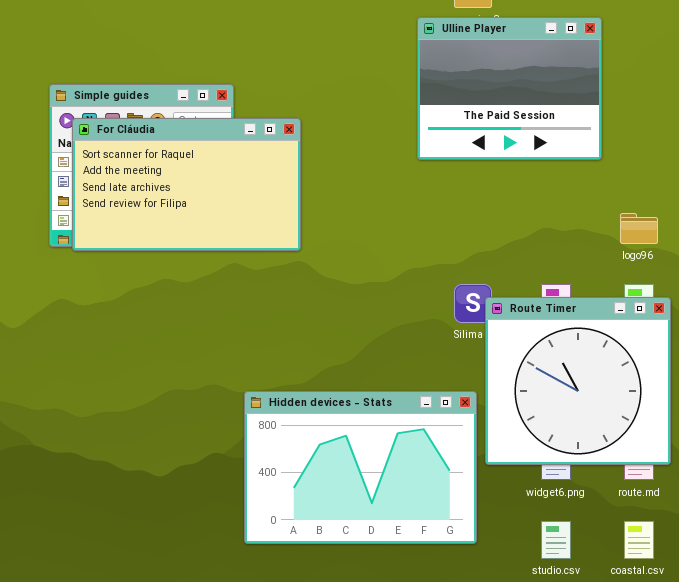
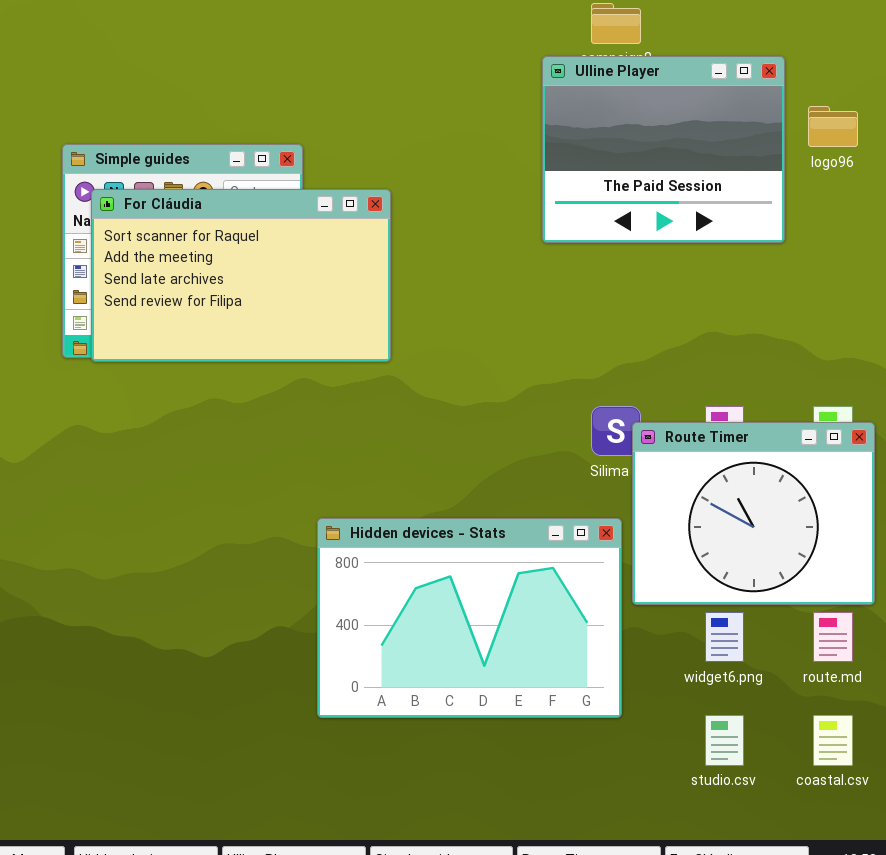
logo96: [620,213,658,244] -> [808,106,858,147], moved
Route Timer: [485,297,671,465] -> [632,422,875,605], resized
Hidden devices - Stats: [244,391,477,544] -> [317,518,622,718], moved

